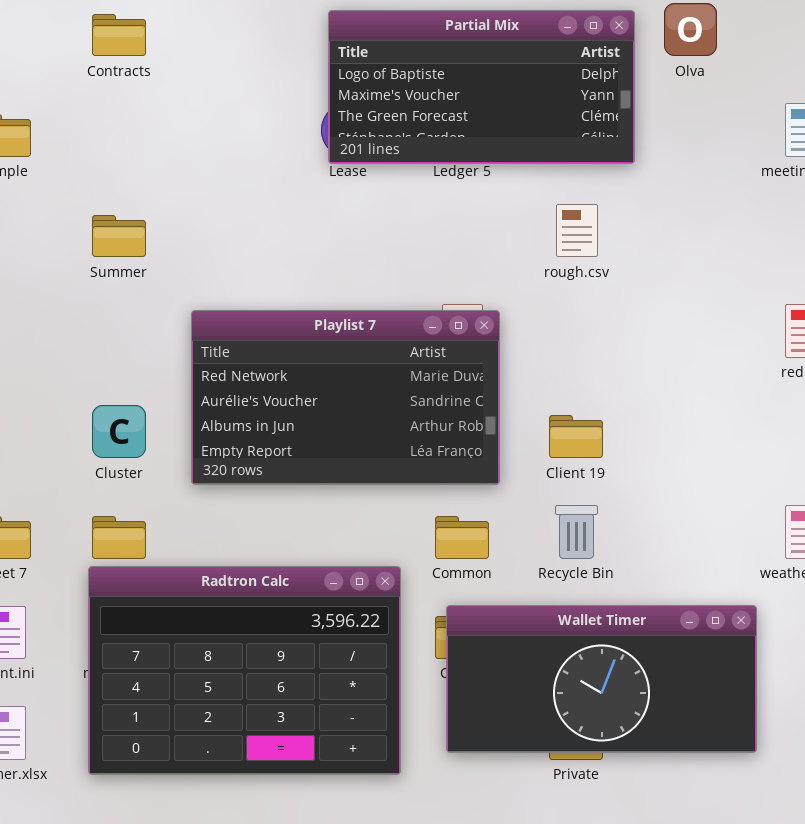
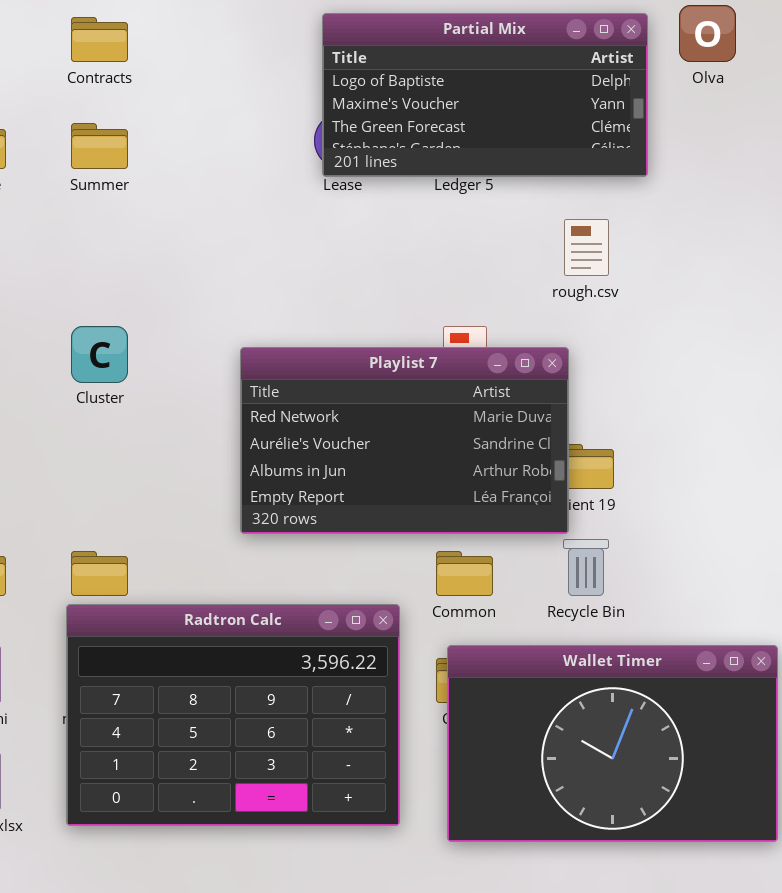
Summer: [92,215,146,257] -> [71,123,128,169], moved
Playlist 7: [191,310,500,485] -> [240,347,569,534], moved
Cluster: [92,405,146,458] -> [71,326,128,383], moved
Wallet Timer: [446,605,757,753] -> [447,645,778,842], resized

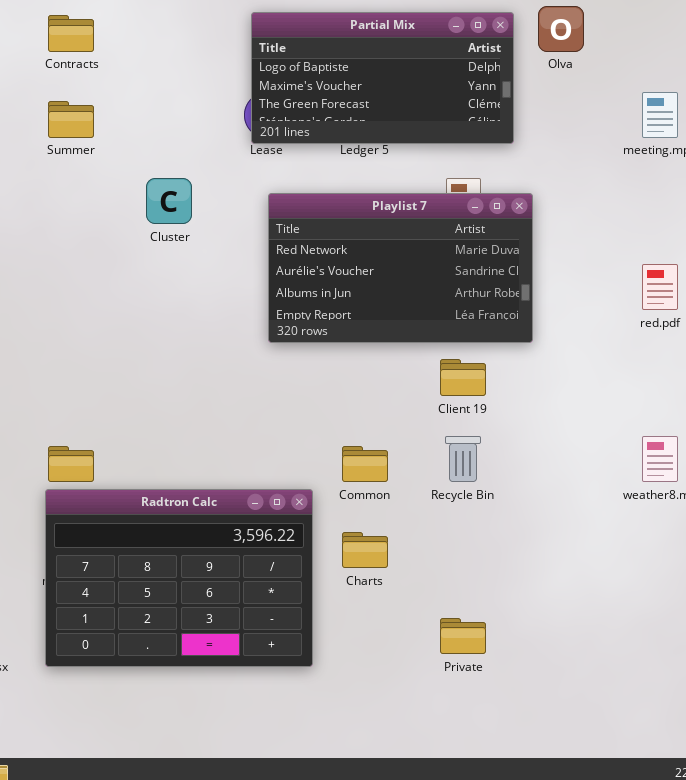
Cluster: [71,326,128,383] -> [146,178,192,224], moved
Playlist 7: [240,347,569,534] -> [268,193,533,343], moved
Wallet Timer: [447,645,778,842] -> none, closed

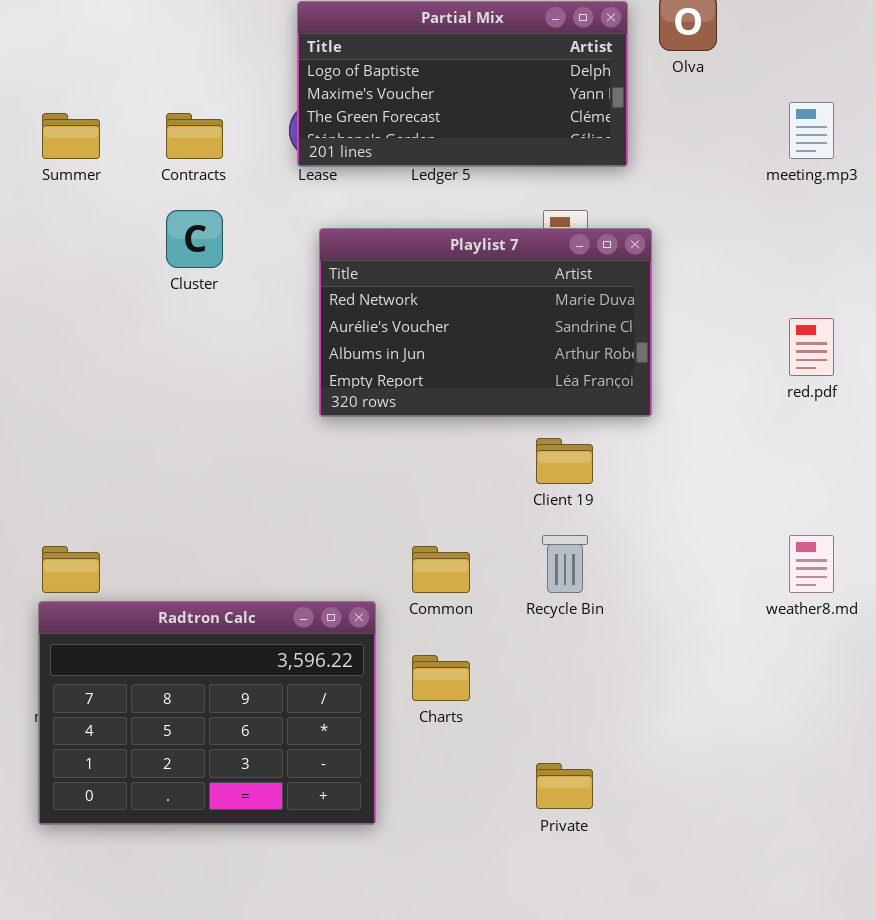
Contracts: [48,15,94,52] -> [166,113,223,159], moved

